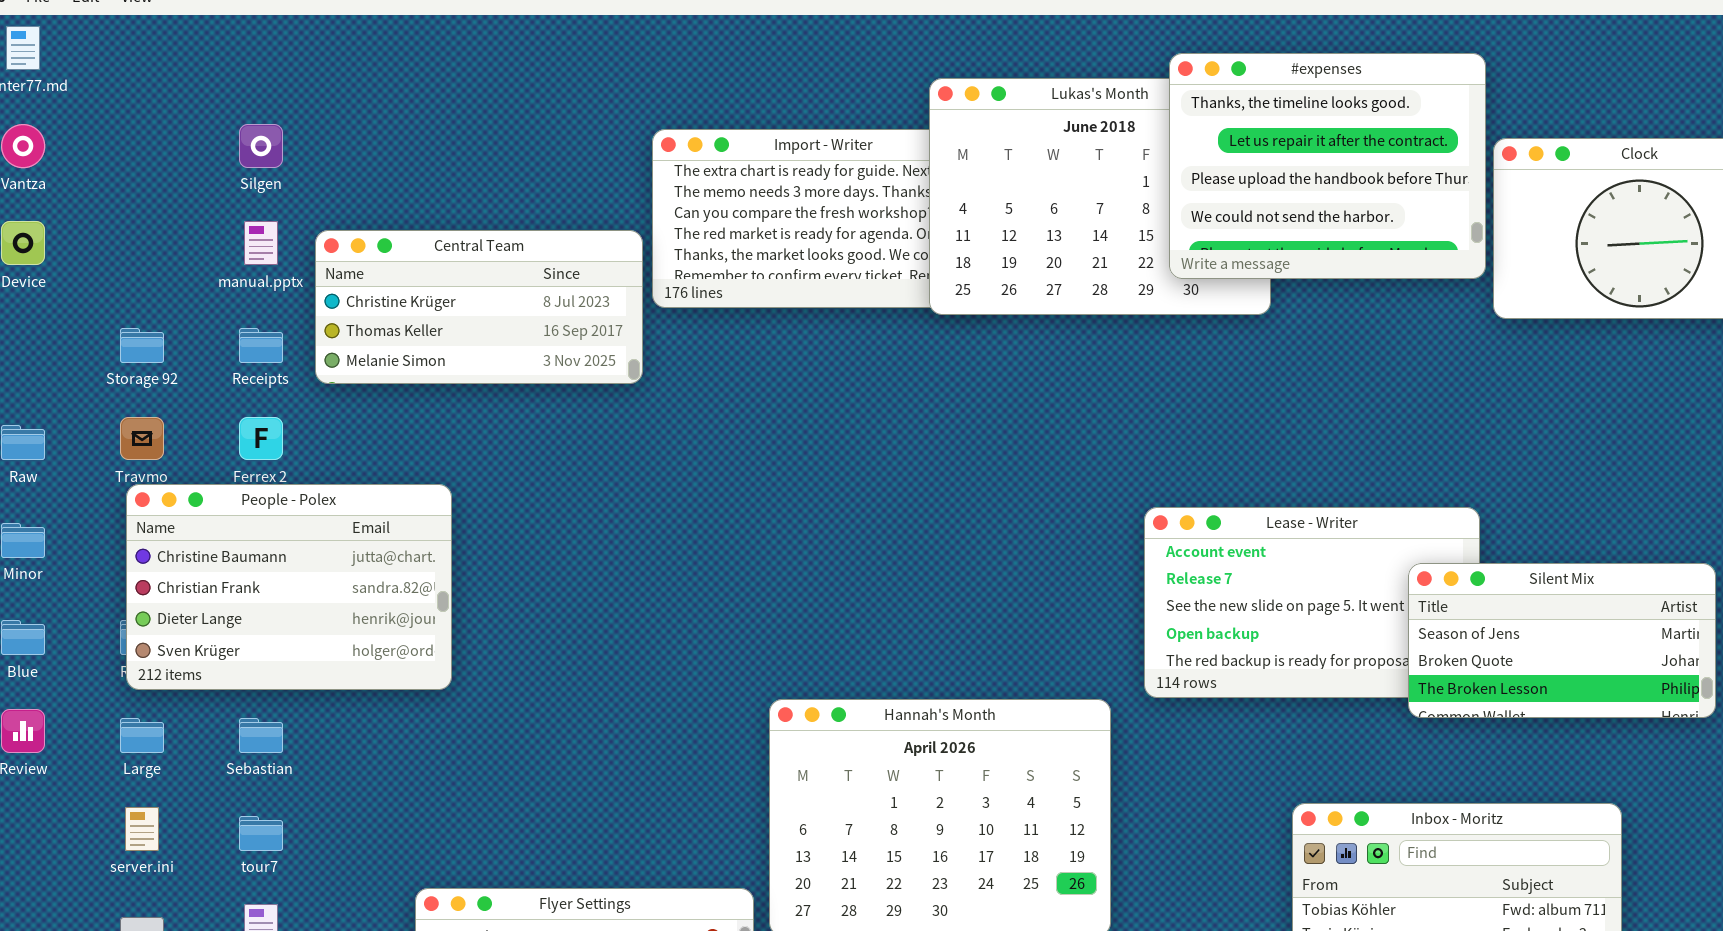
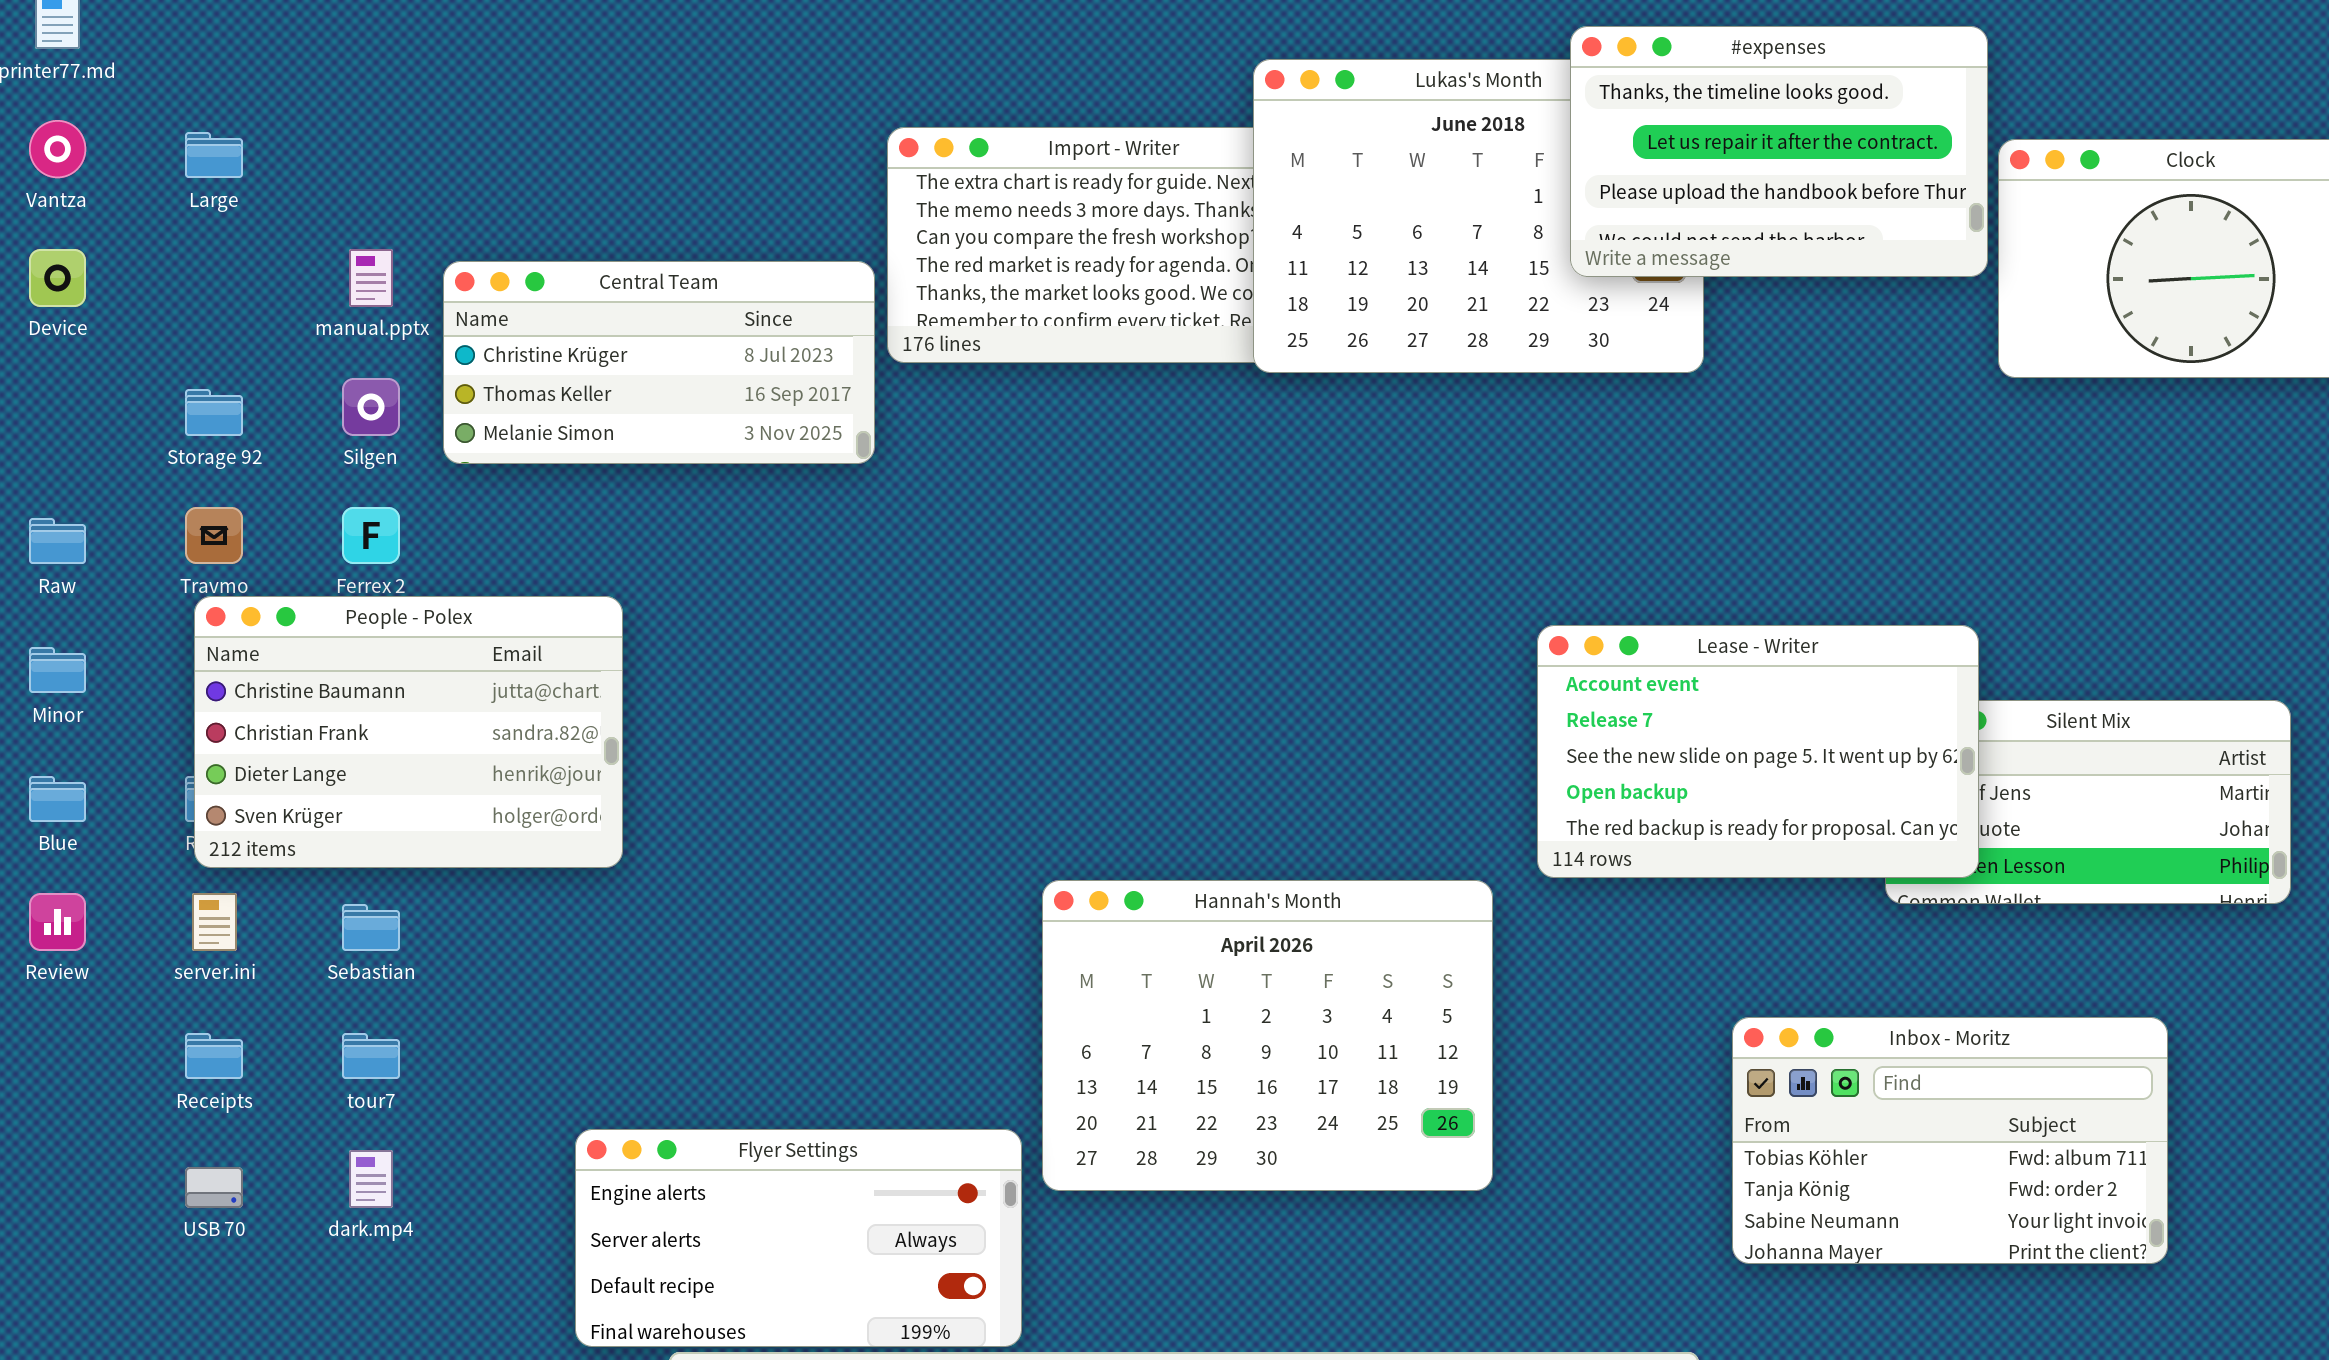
#expenses: [1169,53,1486,279] -> [1570,26,1988,277], resized
Silgen: [239,124,283,168] -> [342,378,400,436], moved
Receipts: [239,328,283,363] -> [185,1033,243,1079], moved
Lease - Writer: [1144,507,1480,698] -> [1537,625,1979,878], raised
Large: [120,718,164,753] -> [185,132,243,178], moved
server.ini: [125,807,159,851] -> [192,893,237,951], moved

